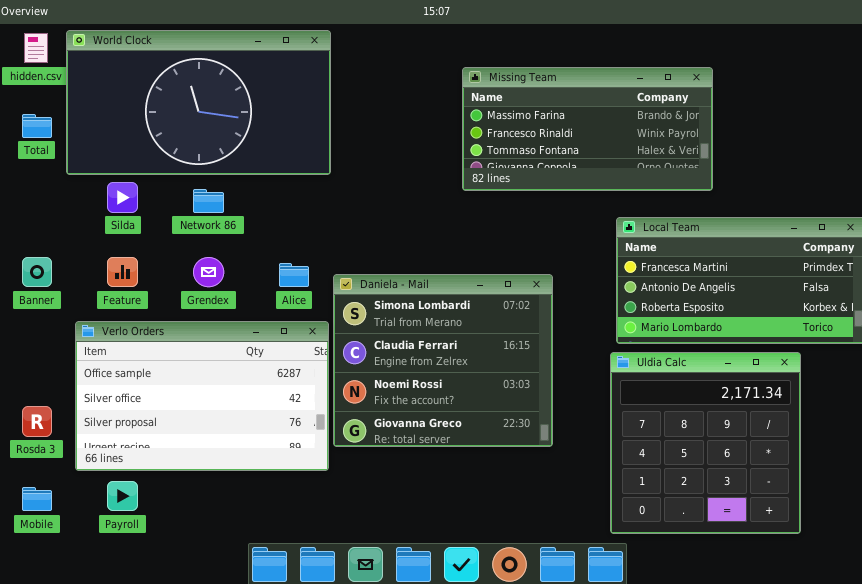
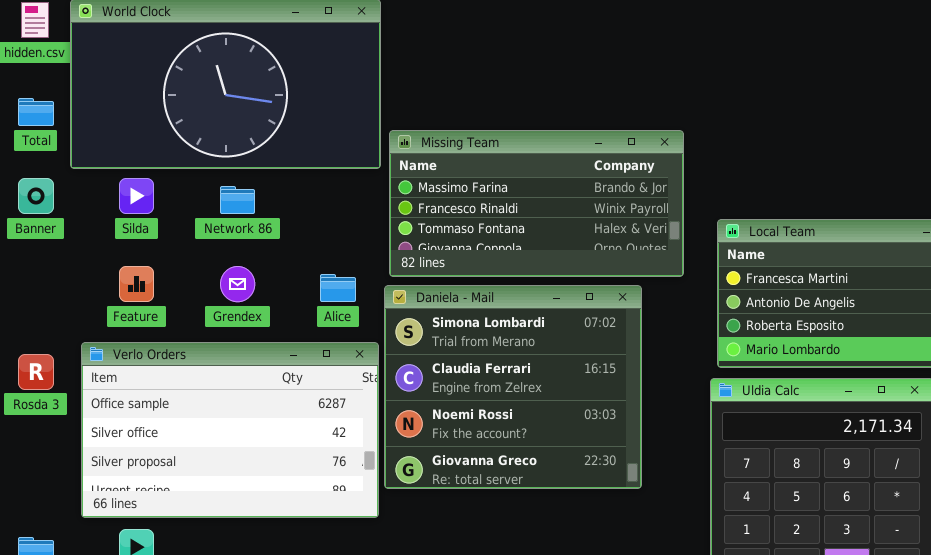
Missing Team: [462,67,713,191] -> [389,130,684,277], moved
Banner: [22,257,52,287] -> [18,178,54,214], moved
Rosda 3: [22,406,52,437] -> [18,354,54,390], moved

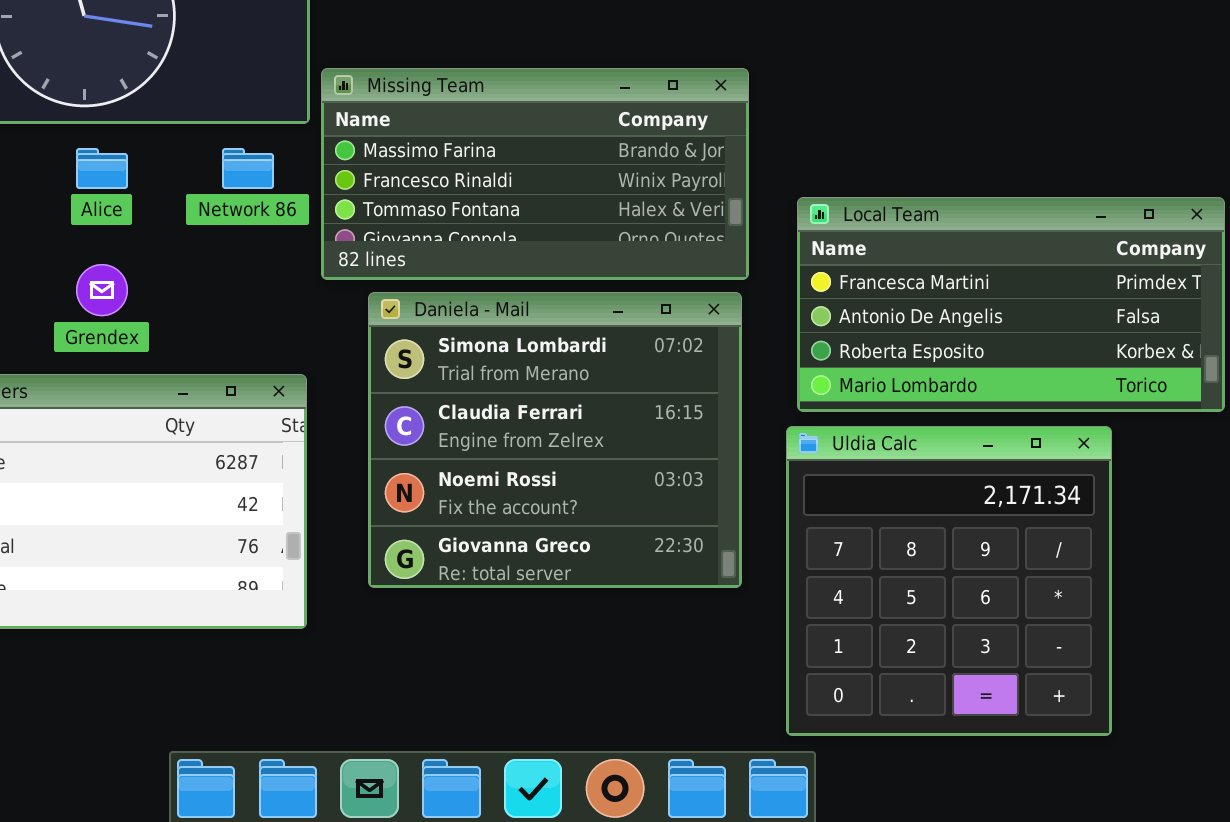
Network 86: [220,186,255,214] -> [222,148,274,189], moved
Alice: [320,274,356,302] -> [76,148,128,189], moved
Daniela - Mail: [384,285,642,489] -> [368,292,742,588], moved

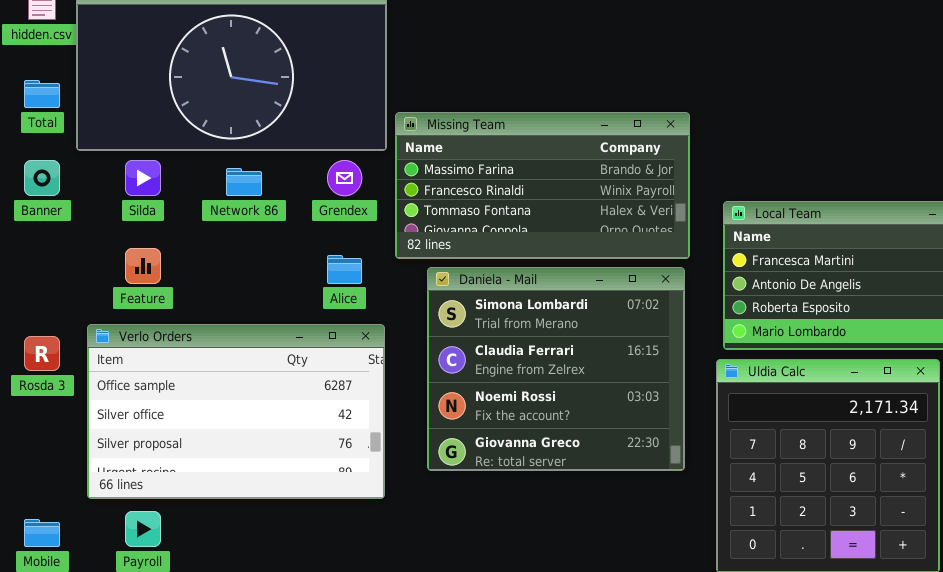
Alice: [76,148,128,189] -> [327,255,362,284], moved
Network 86: [222,148,274,189] -> [226,168,262,196], moved
Grendex: [76,264,128,316] -> [327,160,362,196], moved

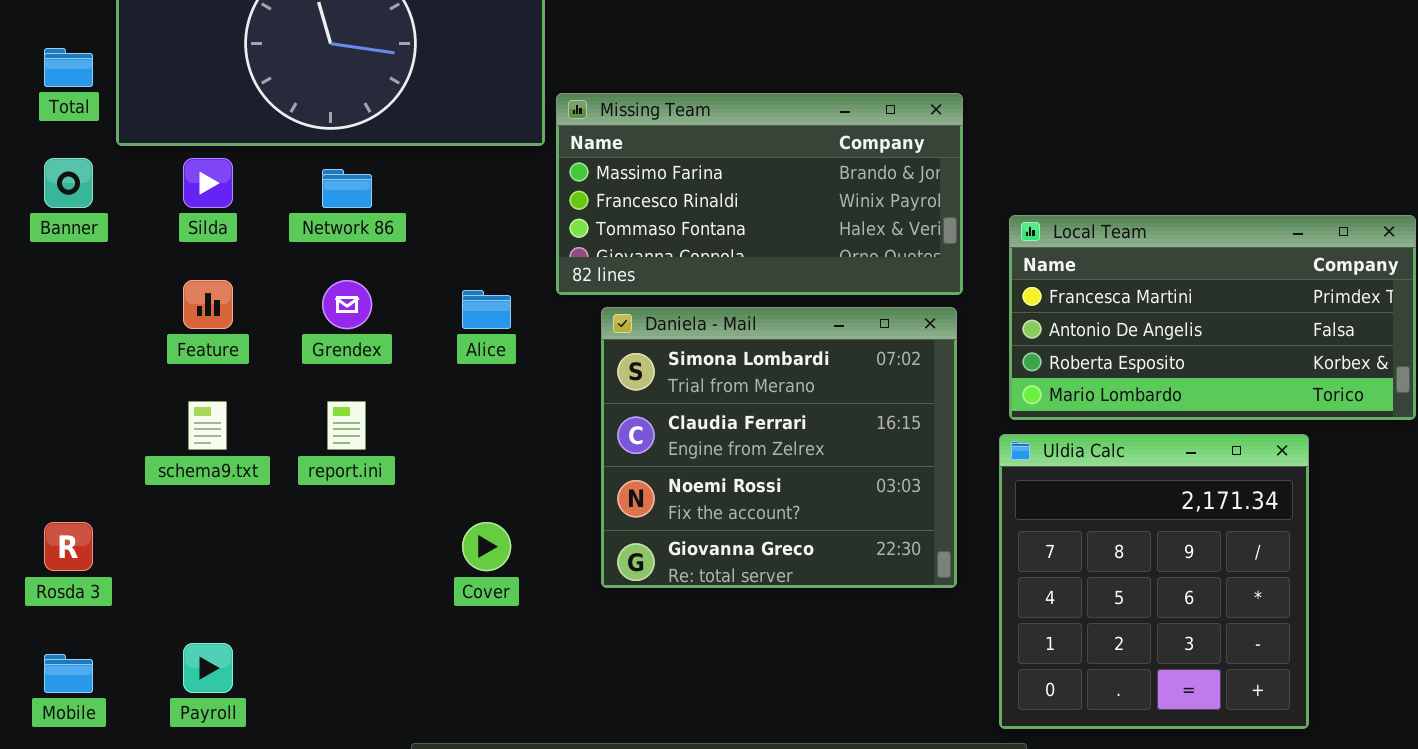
Grendex: [327,160,362,196] -> [322,280,372,329], moved
Verlo Orders: [87,324,385,499] -> none, closed
Rosda 3: [24,336,60,371] -> [44,522,93,571], moved

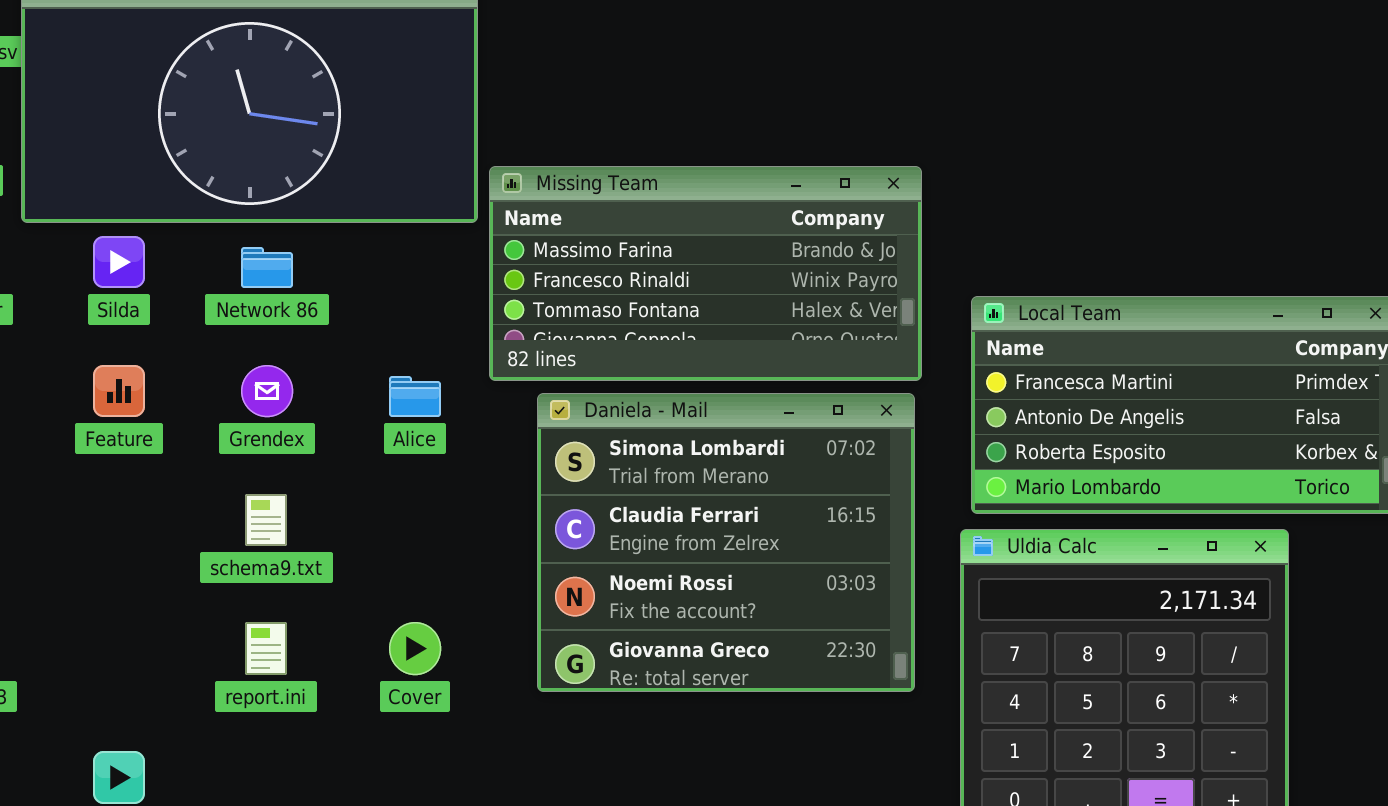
schema9.txt: [188,401,227,450] -> [245,494,287,546], moved
report.ini: [327,401,366,450] -> [245,622,287,675], moved

